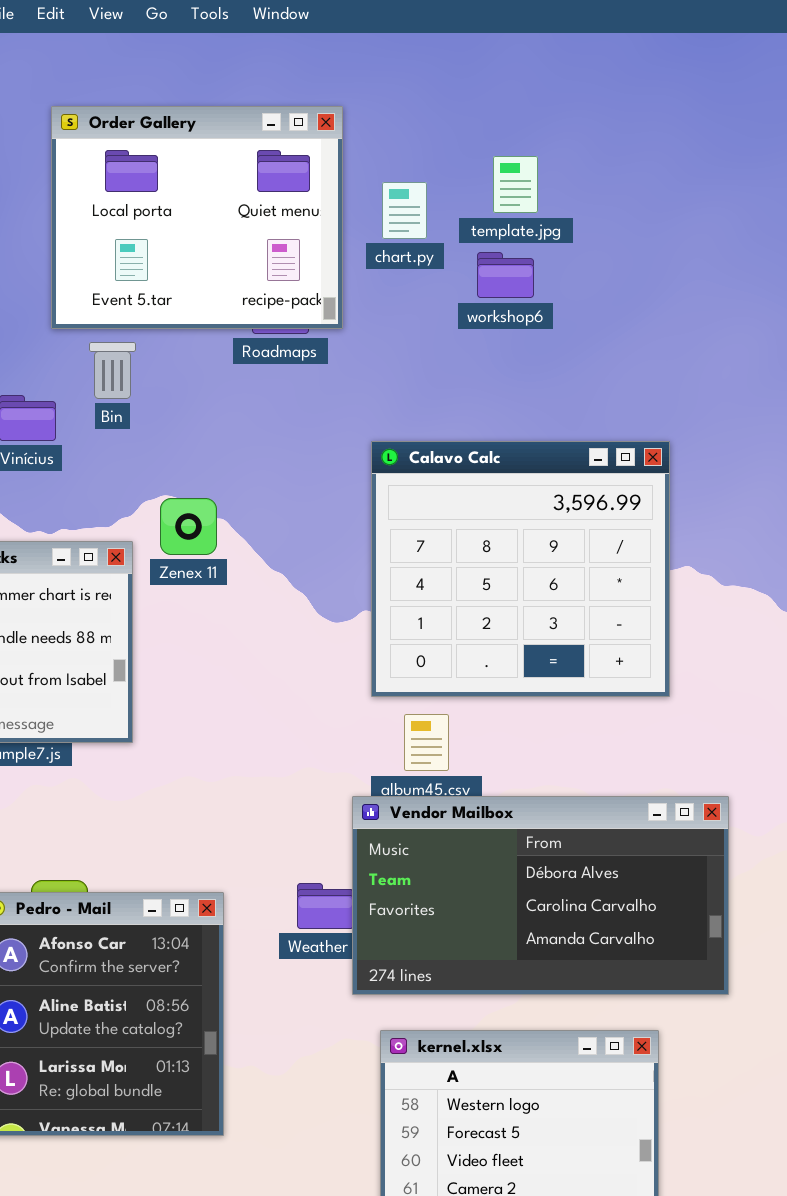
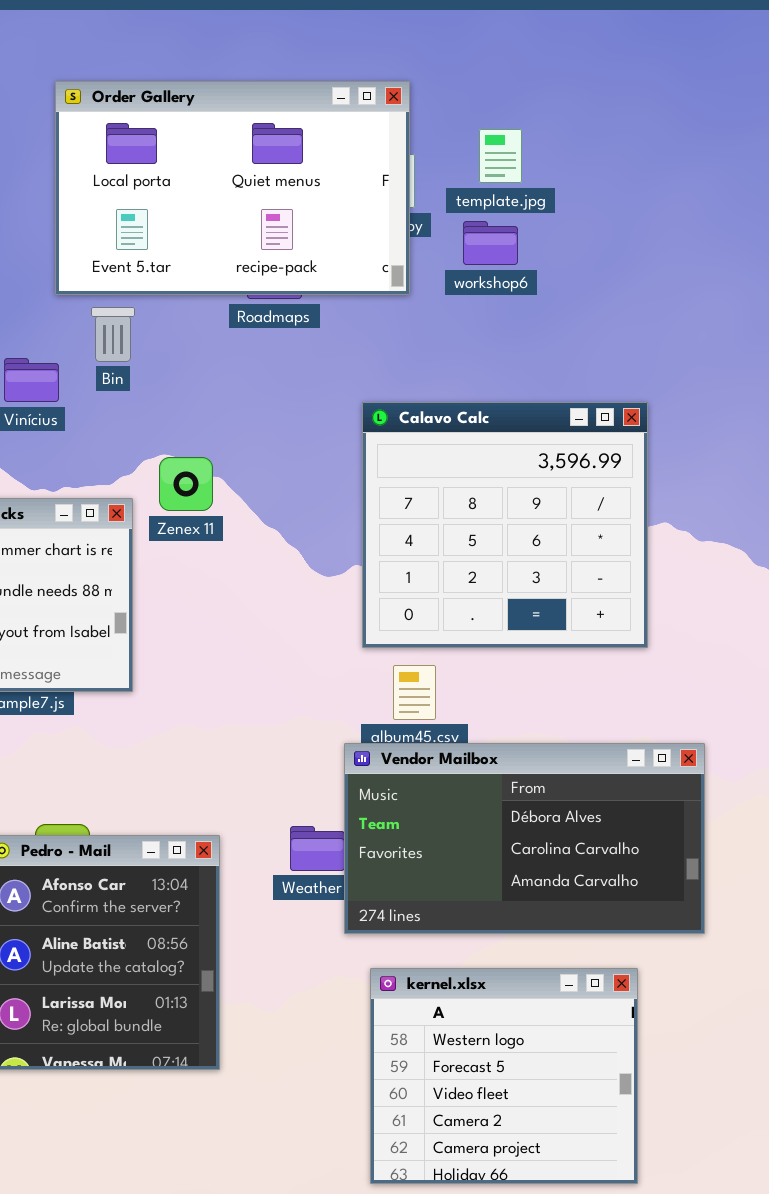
Order Gallery: [51,106,343,329] -> [55,81,410,295], resized

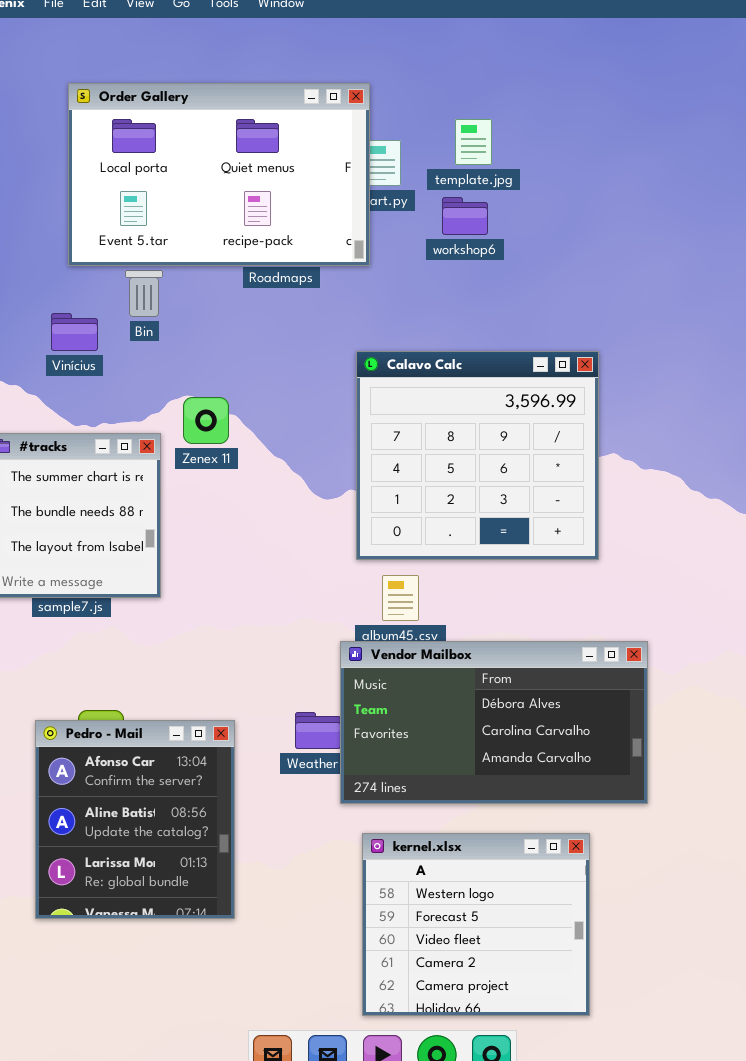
Order Gallery: [55,81,410,295] -> [68,83,370,266], moved

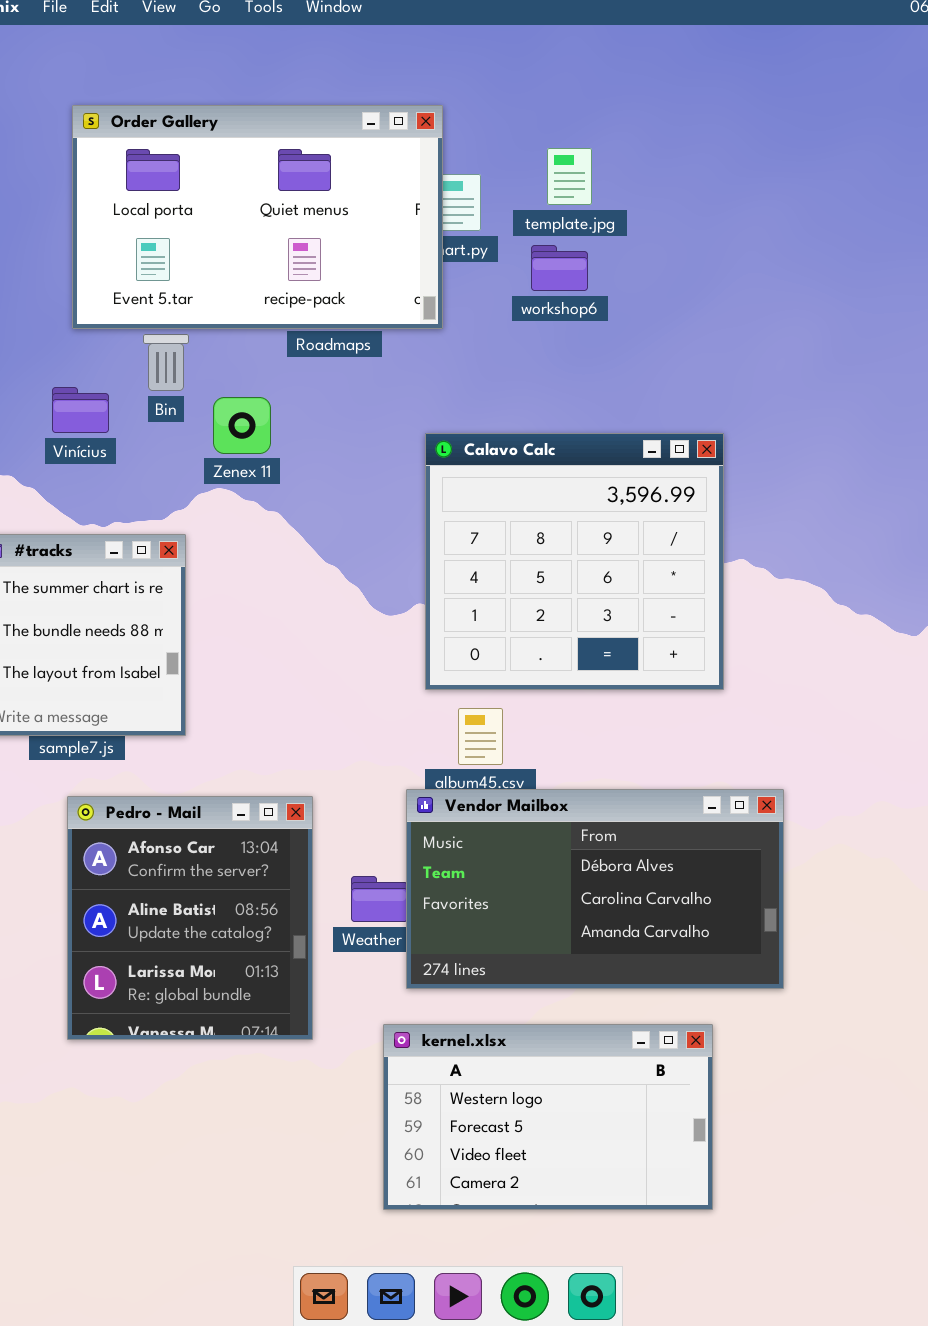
Zenex 11: [183,397,229,444] -> [213,397,271,454], moved
Pedro - Mail: [35,720,235,919] -> [67,796,313,1040], moved
kernel.xlsx: [362,833,590,1016] -> [383,1024,713,1210], resized

